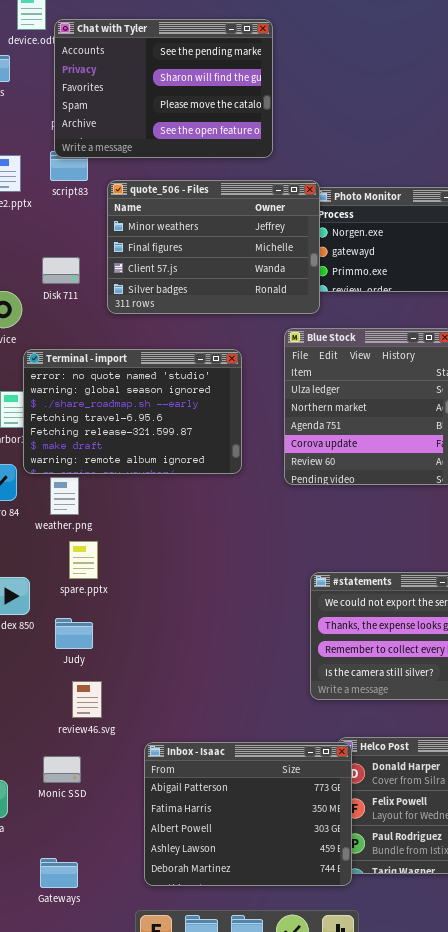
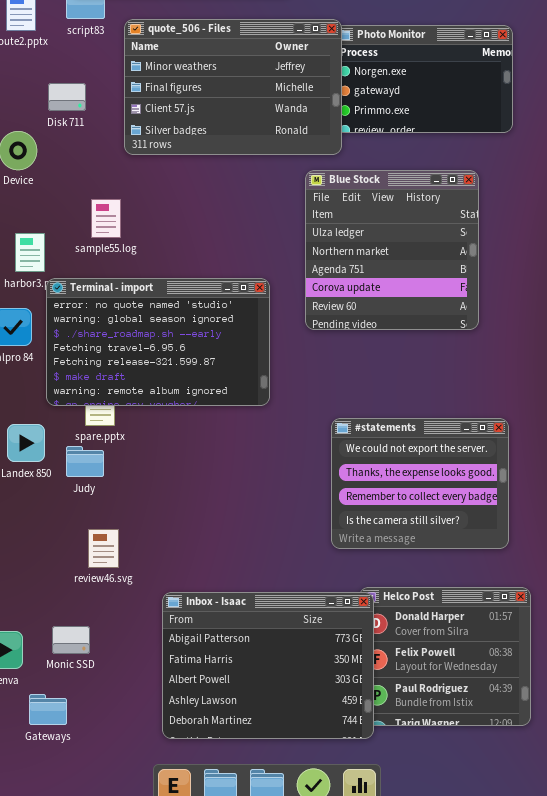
Disk 711: [42,257,80,284] -> [48,83,86,111], moved
Terminal - import: [23,349,242,474] -> [46,278,270,406], moved
Judy: [55,618,93,649] -> [66,446,104,477], moved
Monic SSD: [43,756,81,783] -> [52,626,90,654], moved
Gateways: [40,858,78,888] -> [29,694,67,725], moved

